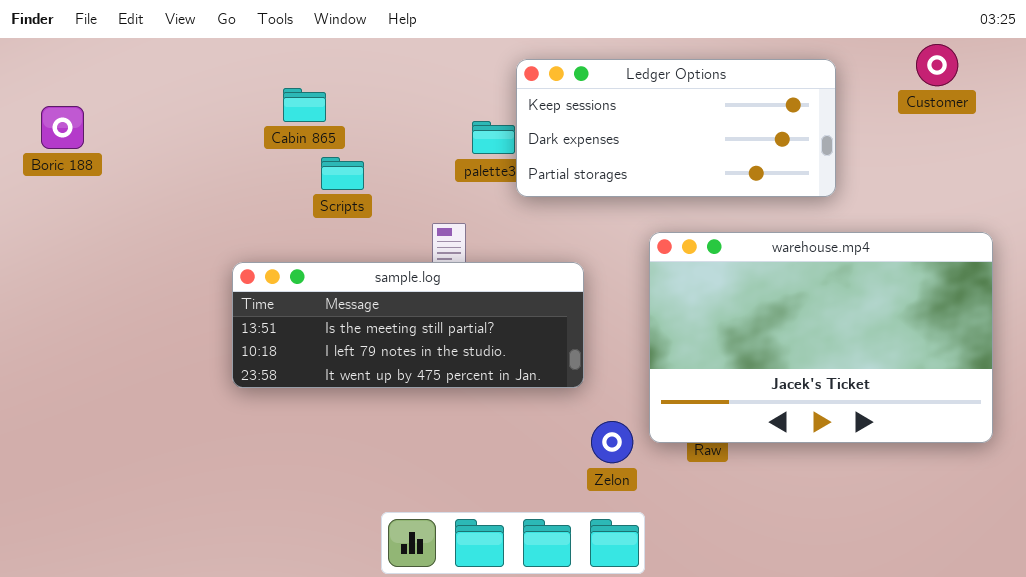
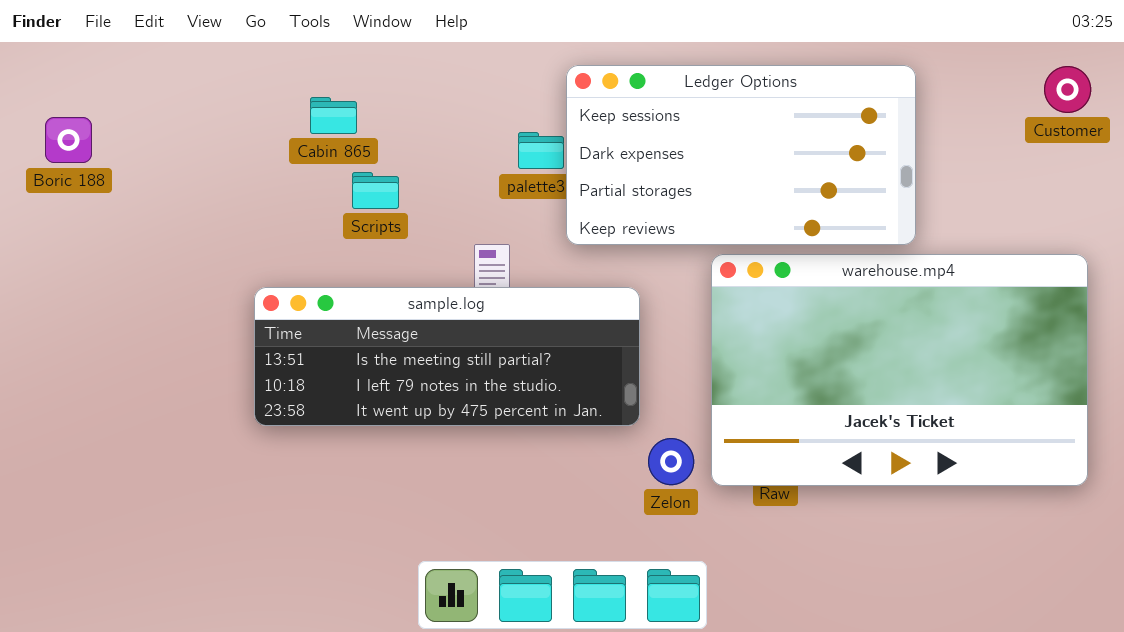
Customer: [916,44,958,86] -> [1044,66,1091,113], moved
Ledger Options: [516,59,836,197] -> [566,65,916,245], resized
Zelon: [591,421,633,463] -> [648,438,694,485], moved

